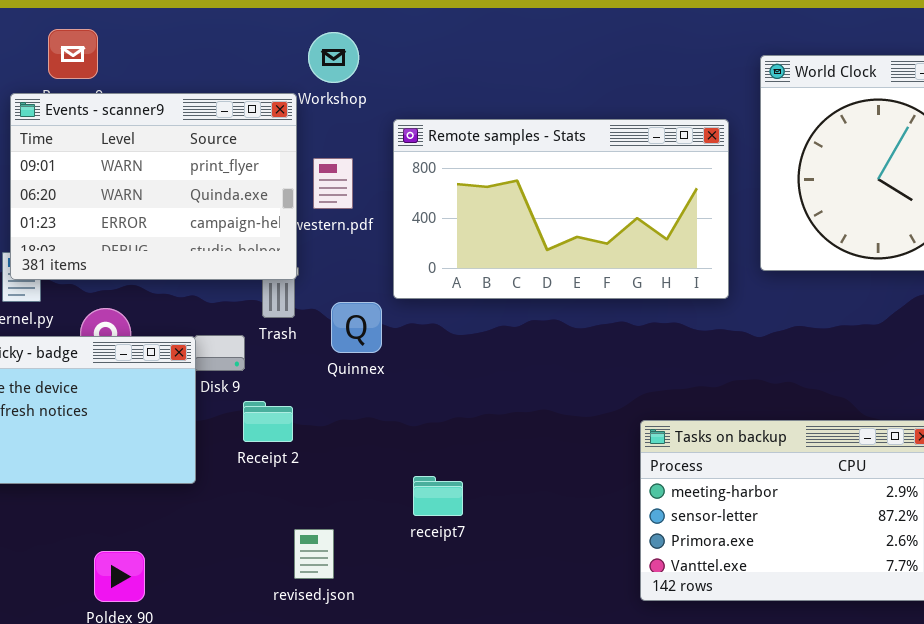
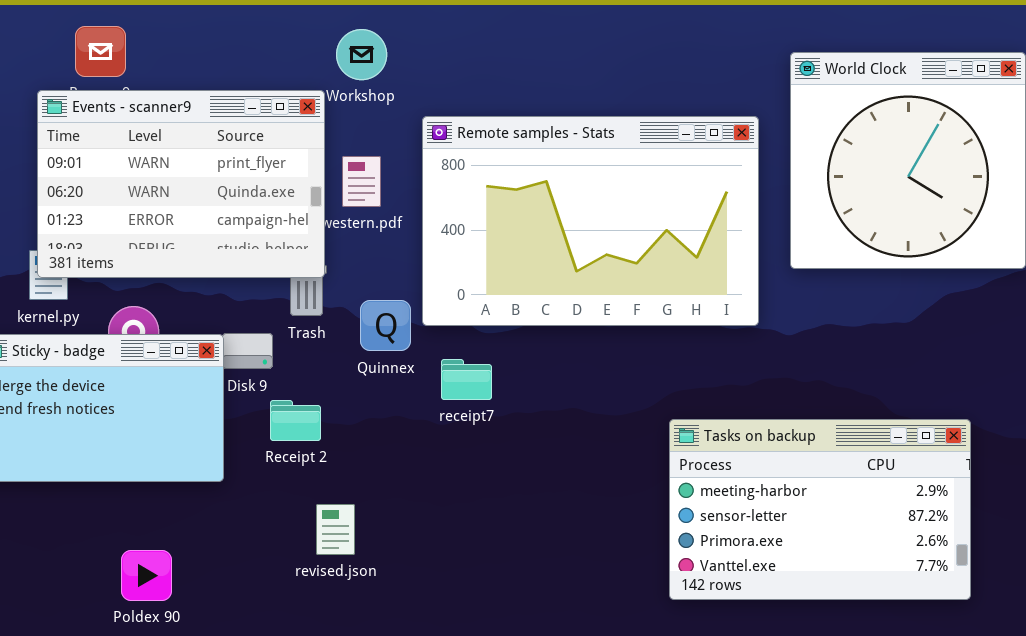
Remote samples - Stats: [393,119,729,299] -> [422,116,759,326], resized
receipt7: [413,476,463,516] -> [441,359,492,400], moved
revised.json: [294,529,334,579] -> [316,504,355,555], moved

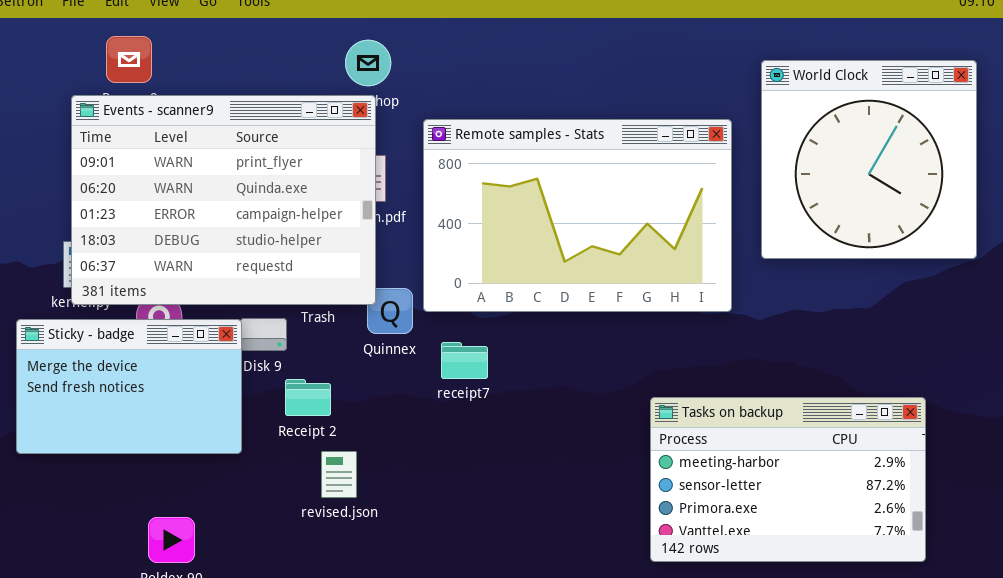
Events - scanner9: [37,90,325,278] -> [71,95,376,305], resized
revised.json: [316,504,355,555] -> [321,451,357,498], moved

